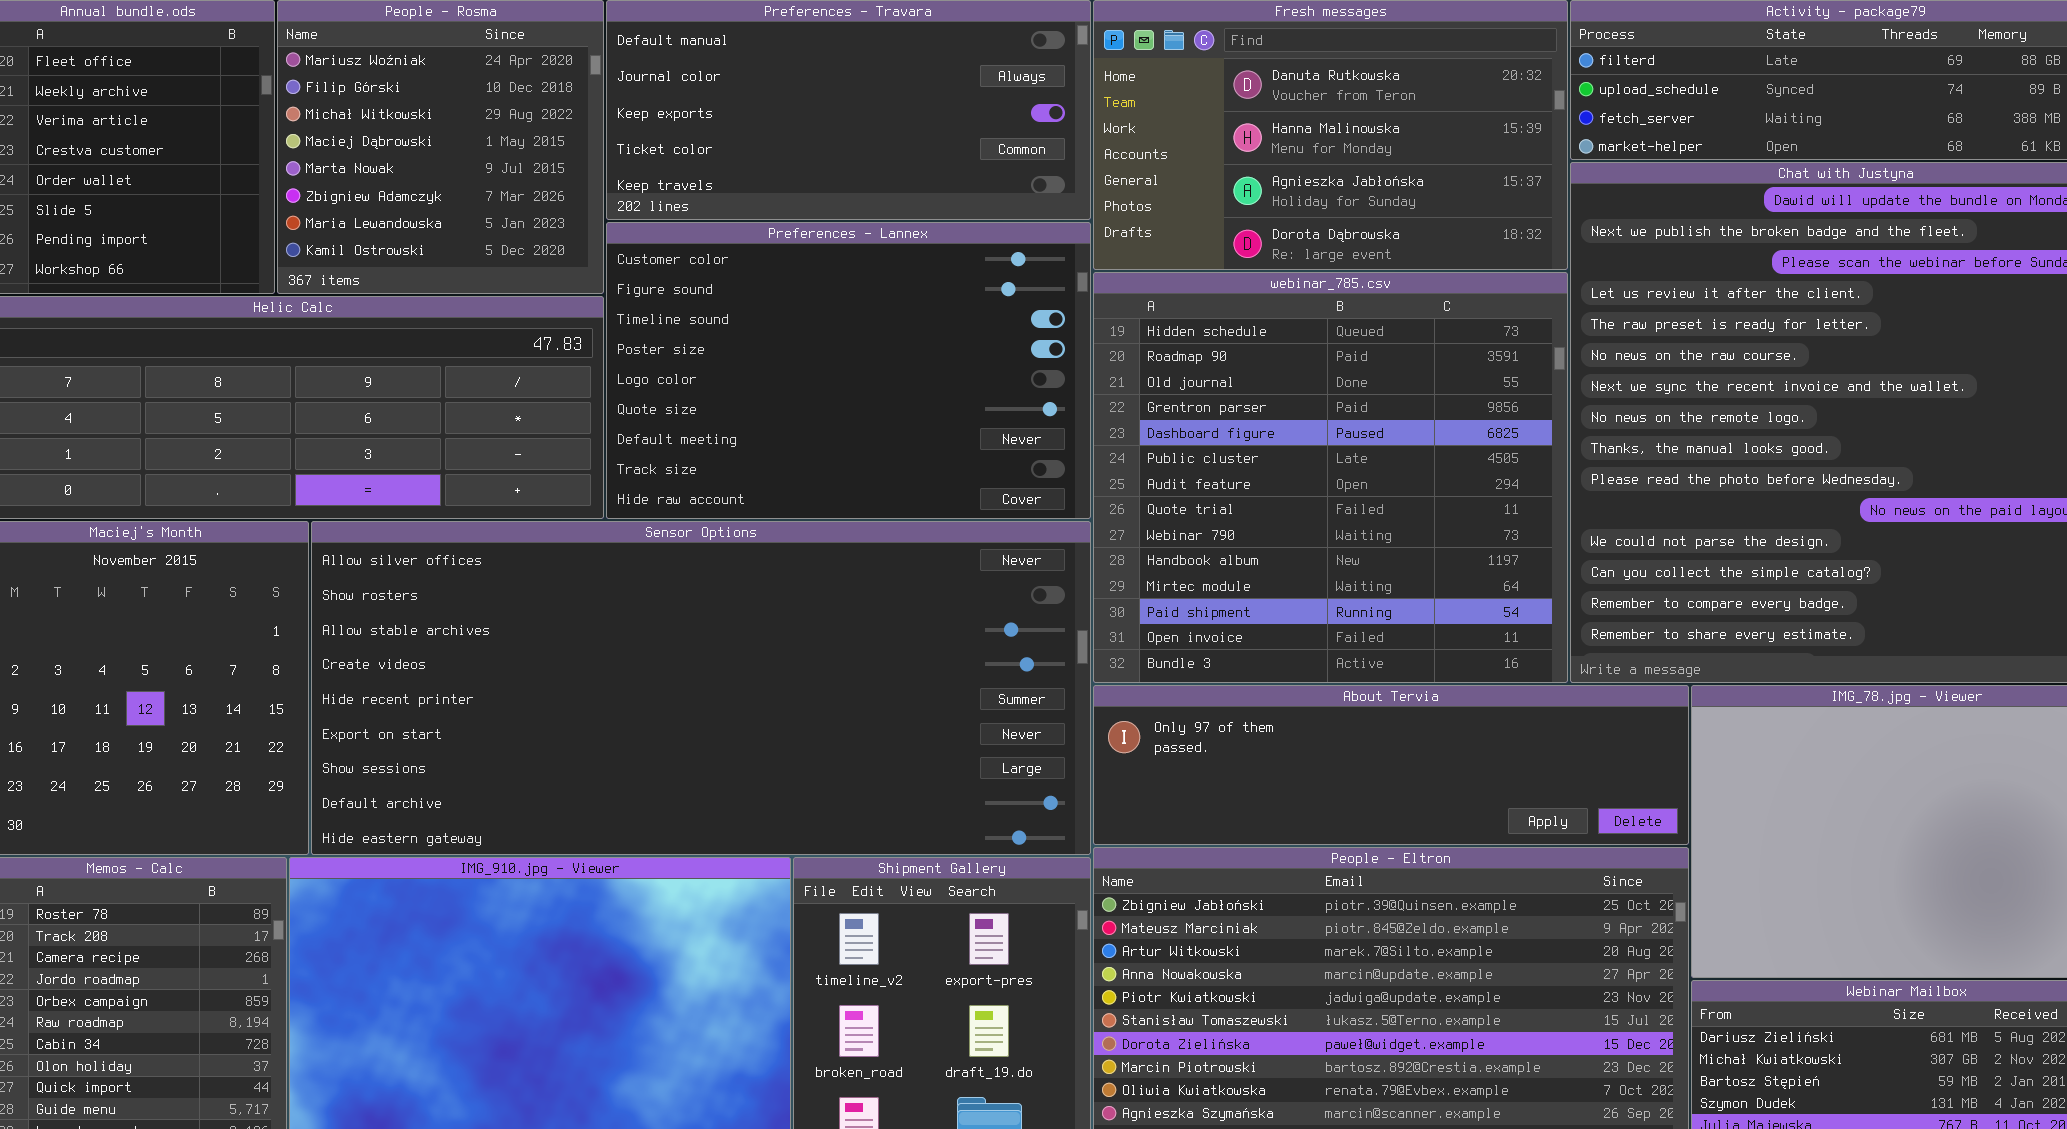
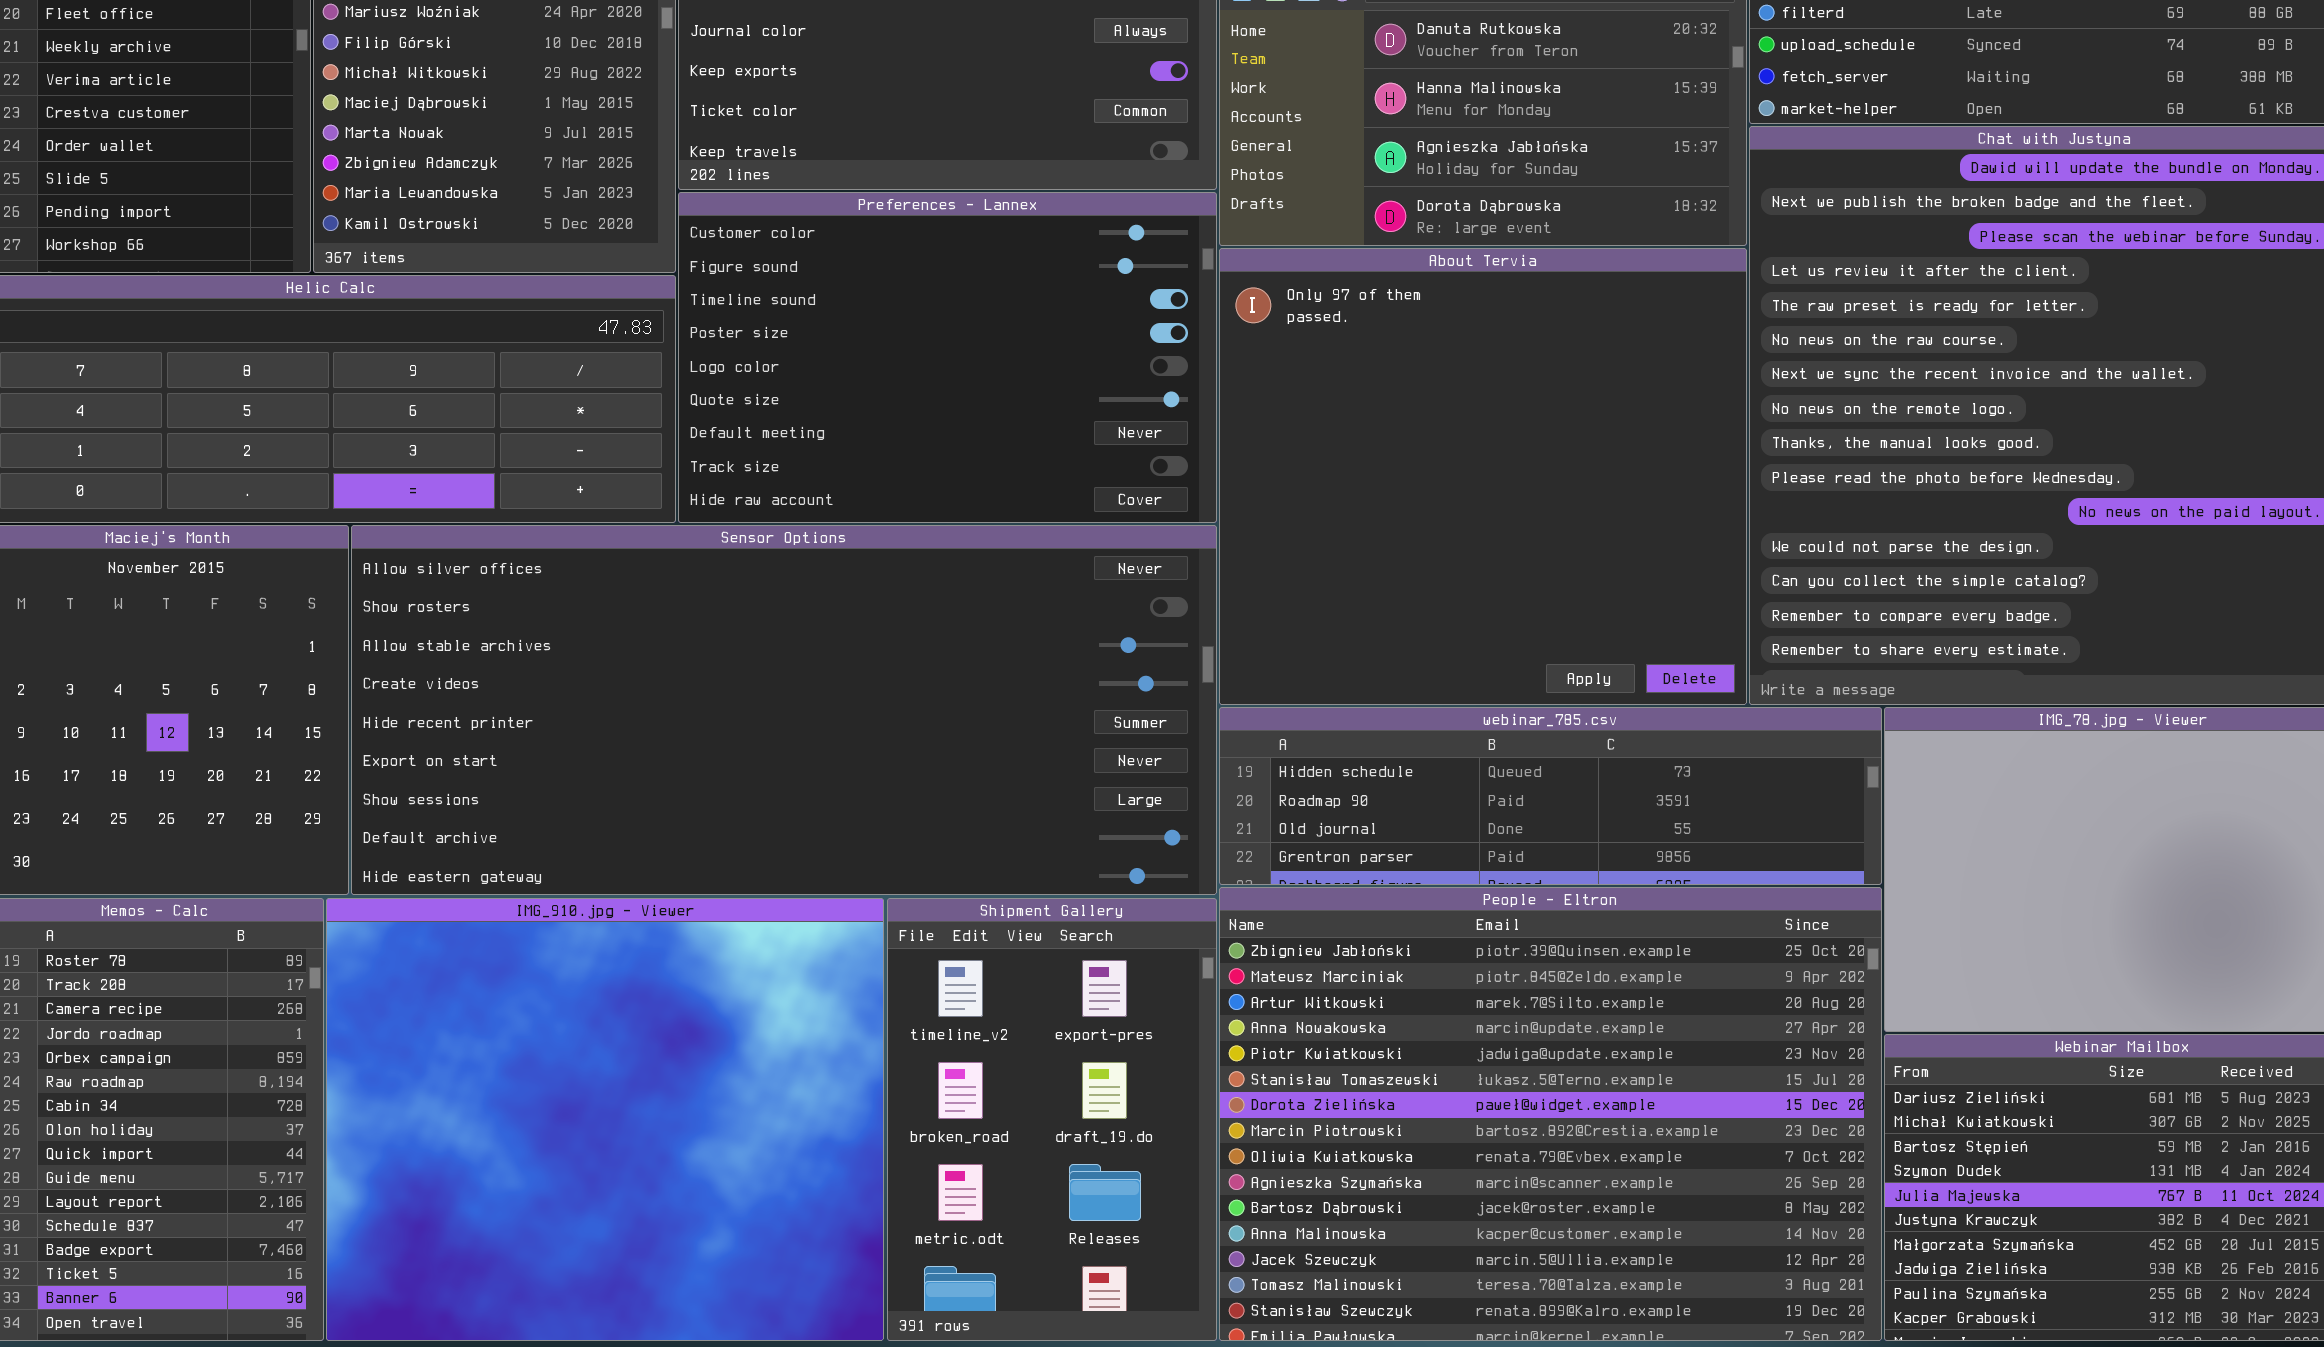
webinar_785.csv: [1093,272,1568,683] -> [1219,707,1882,885], moved, resized
About Tervia: [1093,685,1689,845] -> [1219,248,1747,705], moved, resized

